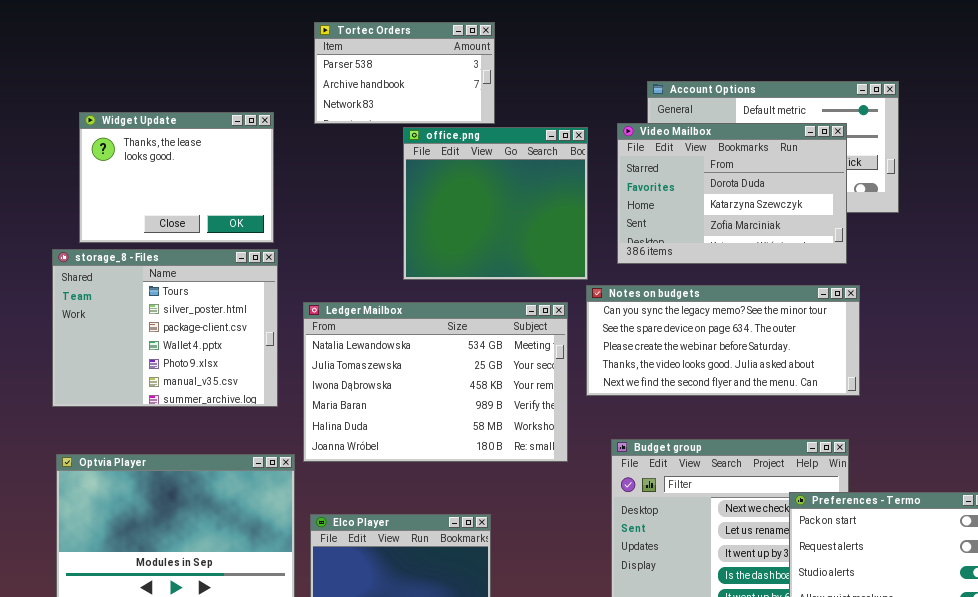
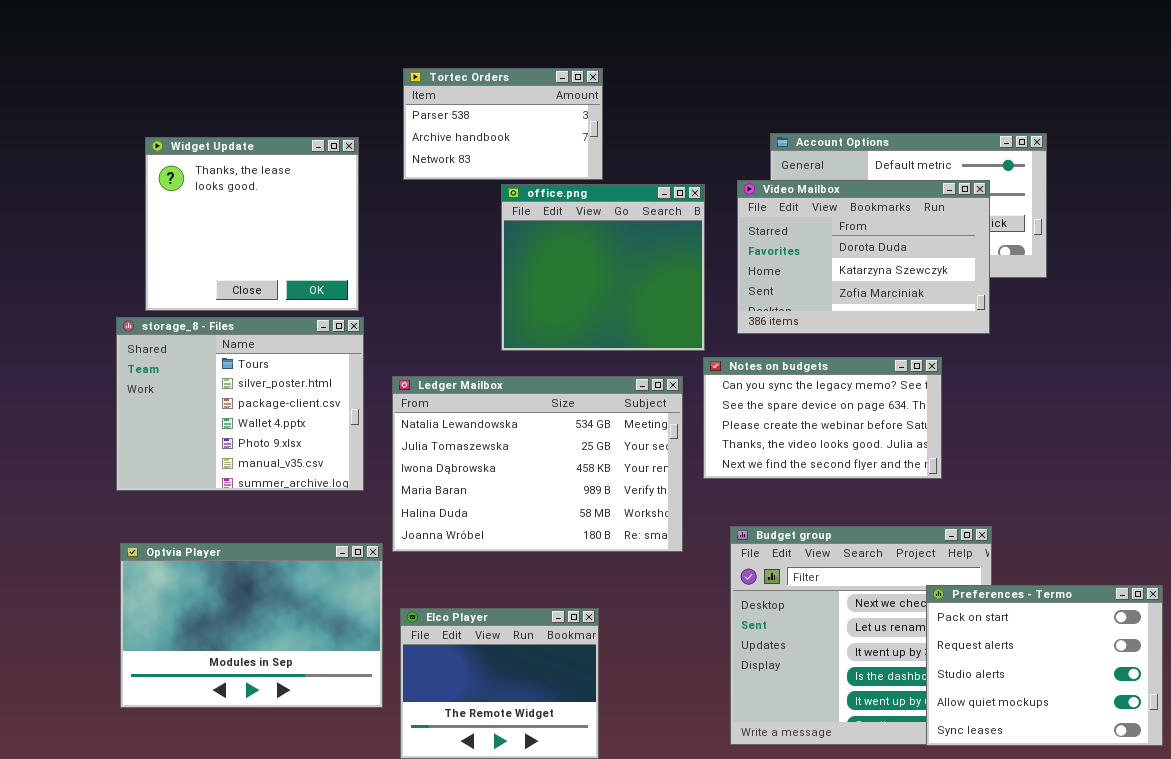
Widget Update: [79,112,274,243] -> [145,137,359,311], resized
Notes on budgets: [586,285,860,396] -> [703,357,942,479], resized

